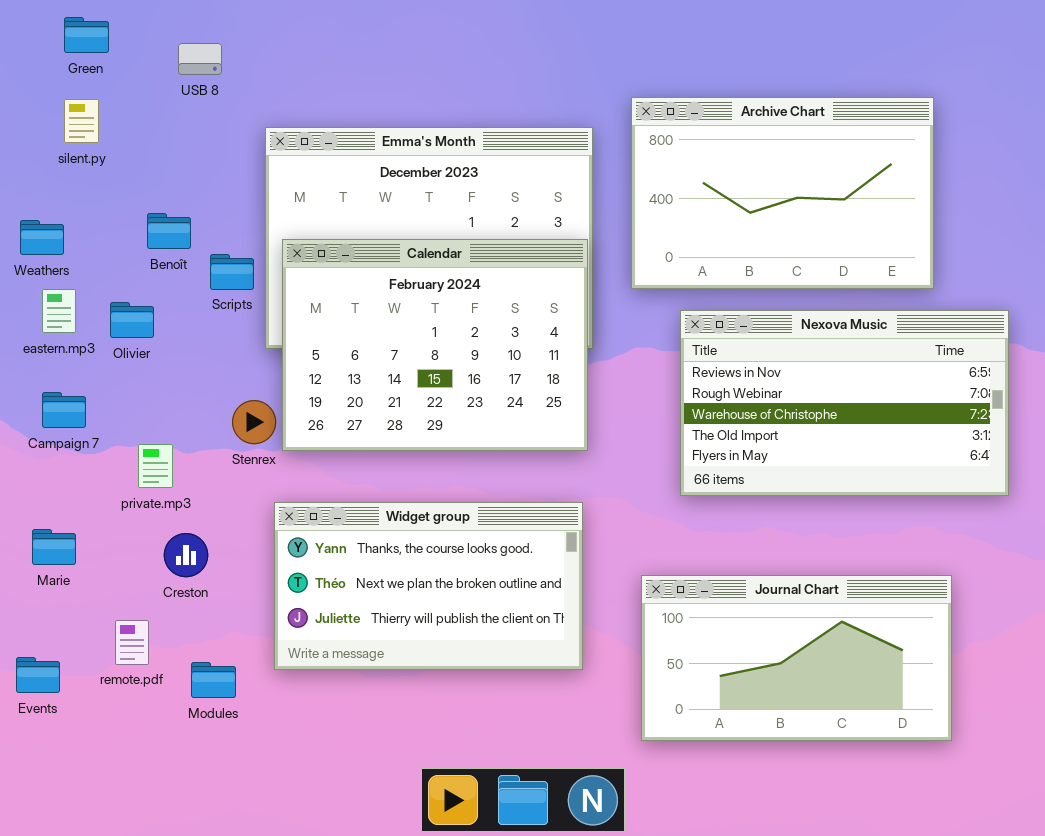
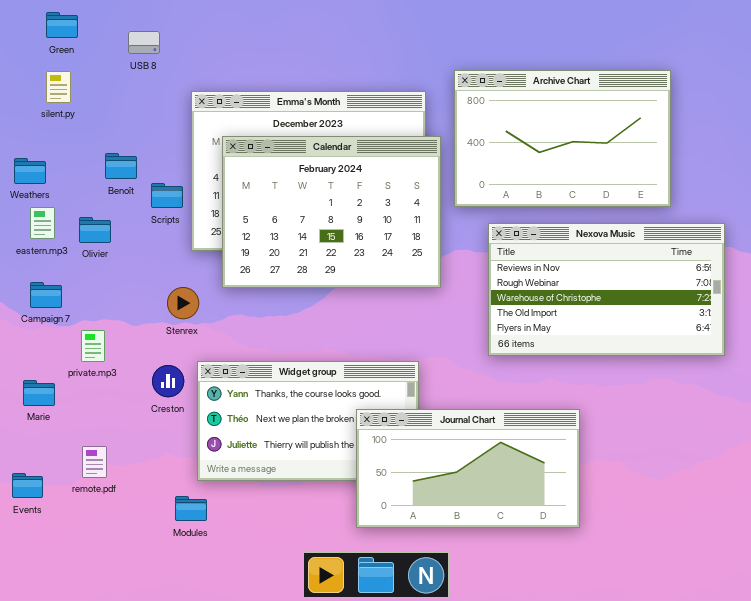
Calendar: [282,239,588,451] -> [222,136,441,288], moved
private.mp3: [138,444,173,488] -> [81,330,105,362], moved
Creston: [164,533,208,577] -> [152,365,184,397], moved
Journal Chart: [641,575,952,741] -> [356,409,580,528], moved
Modules: [191,662,236,698] -> [175,496,207,521], moved

